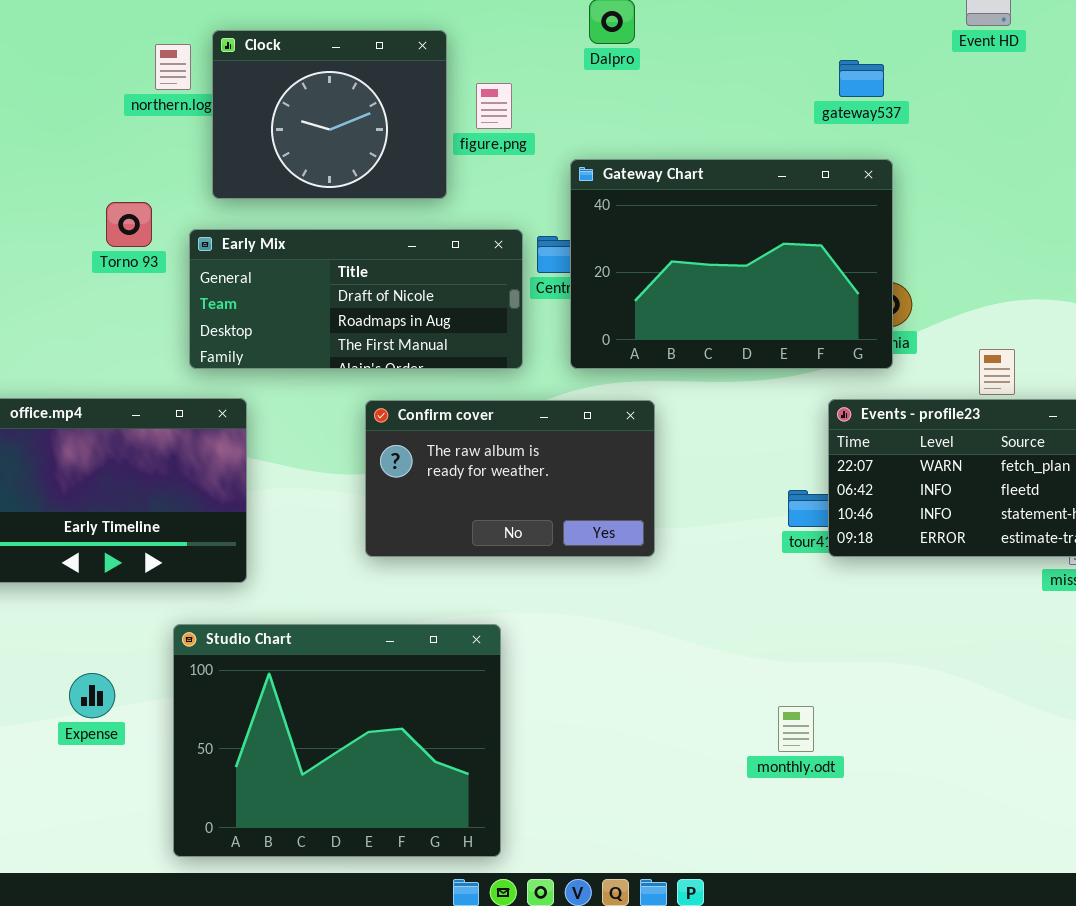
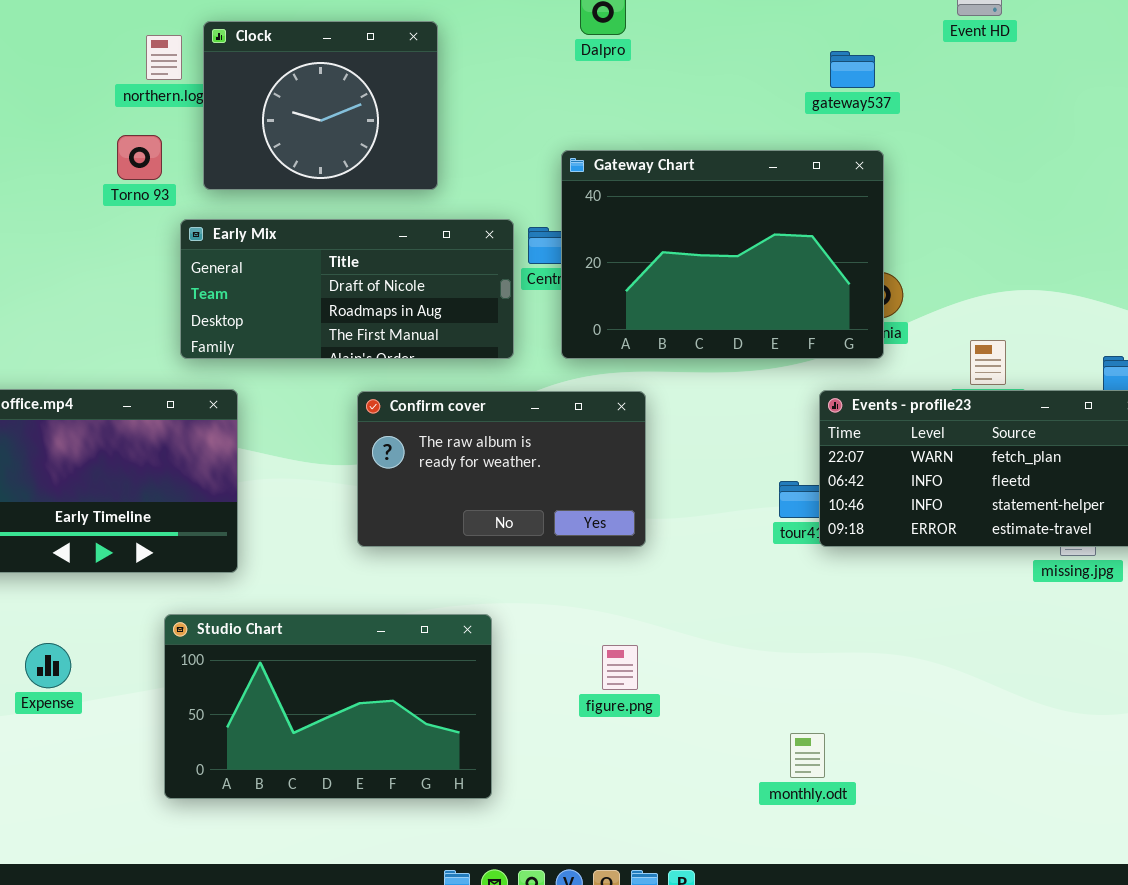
figure.png: [476,83,512,129] -> [602,645,638,690], moved
Torno 93: [106,202,152,247] -> [117,135,162,180], moved
Studio Chart: [173,624,501,857] -> [164,614,492,799], resized
Expense: [69,673,115,718] -> [25,643,71,688], moved
monthly.odt: [778,706,814,752] -> [790,733,825,778], moved

